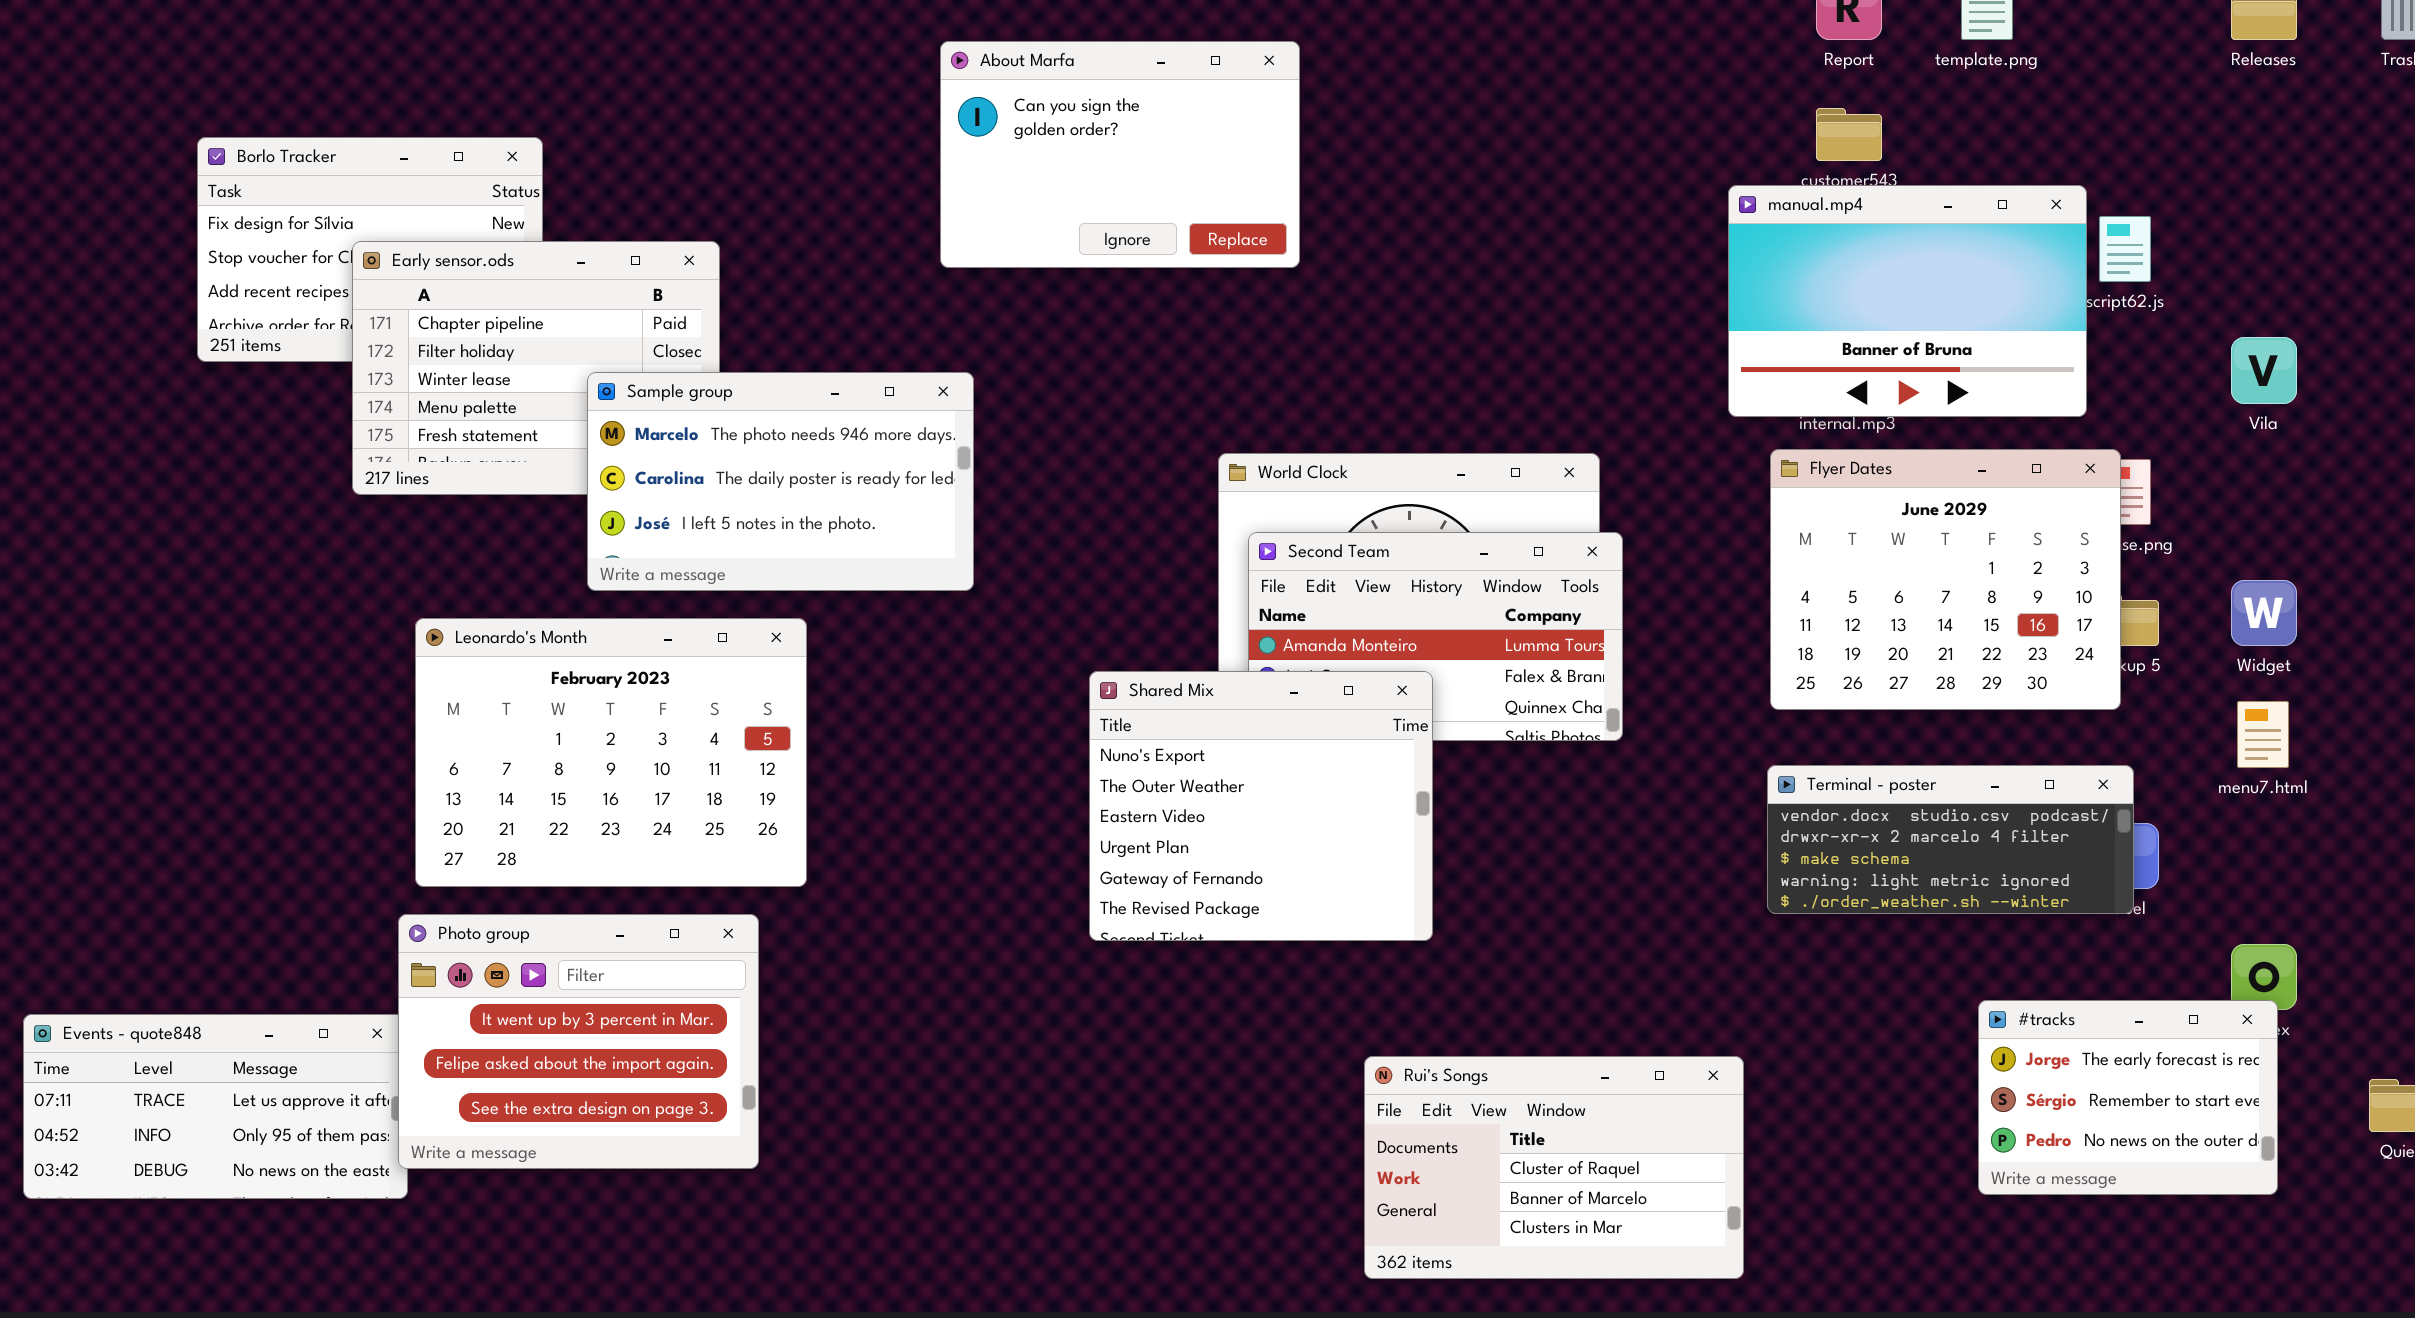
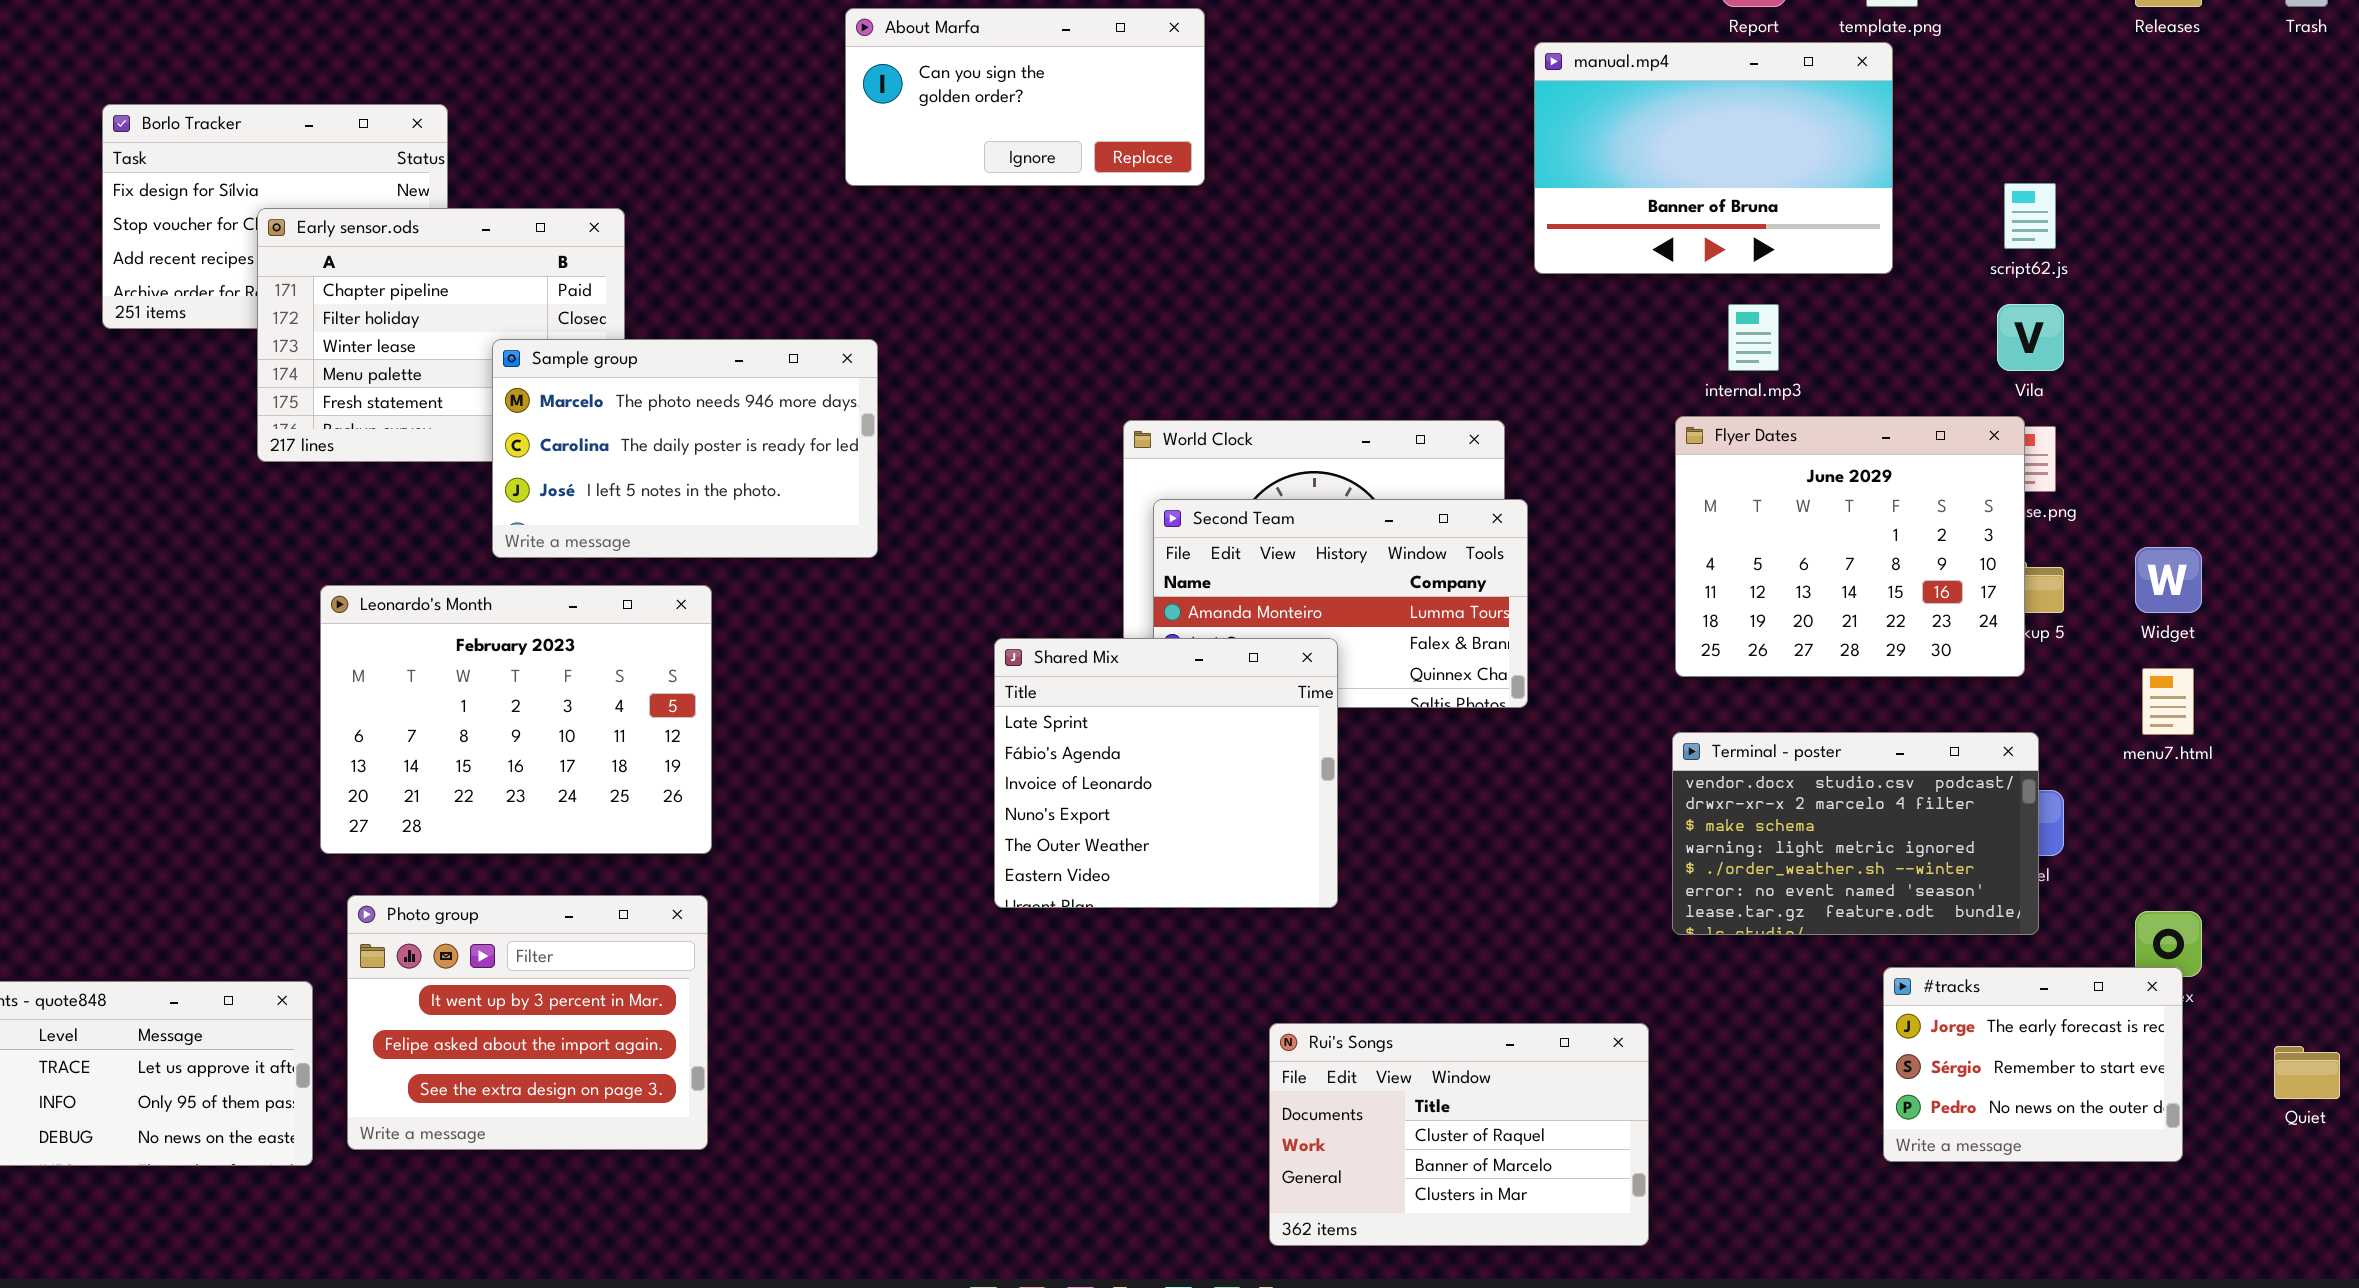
About Marfa: [940,41,1300,268] -> [845,8,1205,186], resized
manual.mp4: [1728,185,2087,417] -> [1534,42,1893,274], moved
Vila: [2231,337,2297,404] -> [1997,304,2064,371], moved
Shared Mix: [1089,671,1433,941] -> [994,638,1338,908], scrolled up 3 rows
Terminal - poster: [1767,765,2134,914] -> [1672,732,2039,935], resized
Photo group: [398,914,759,1169] -> [347,895,708,1150], moved

